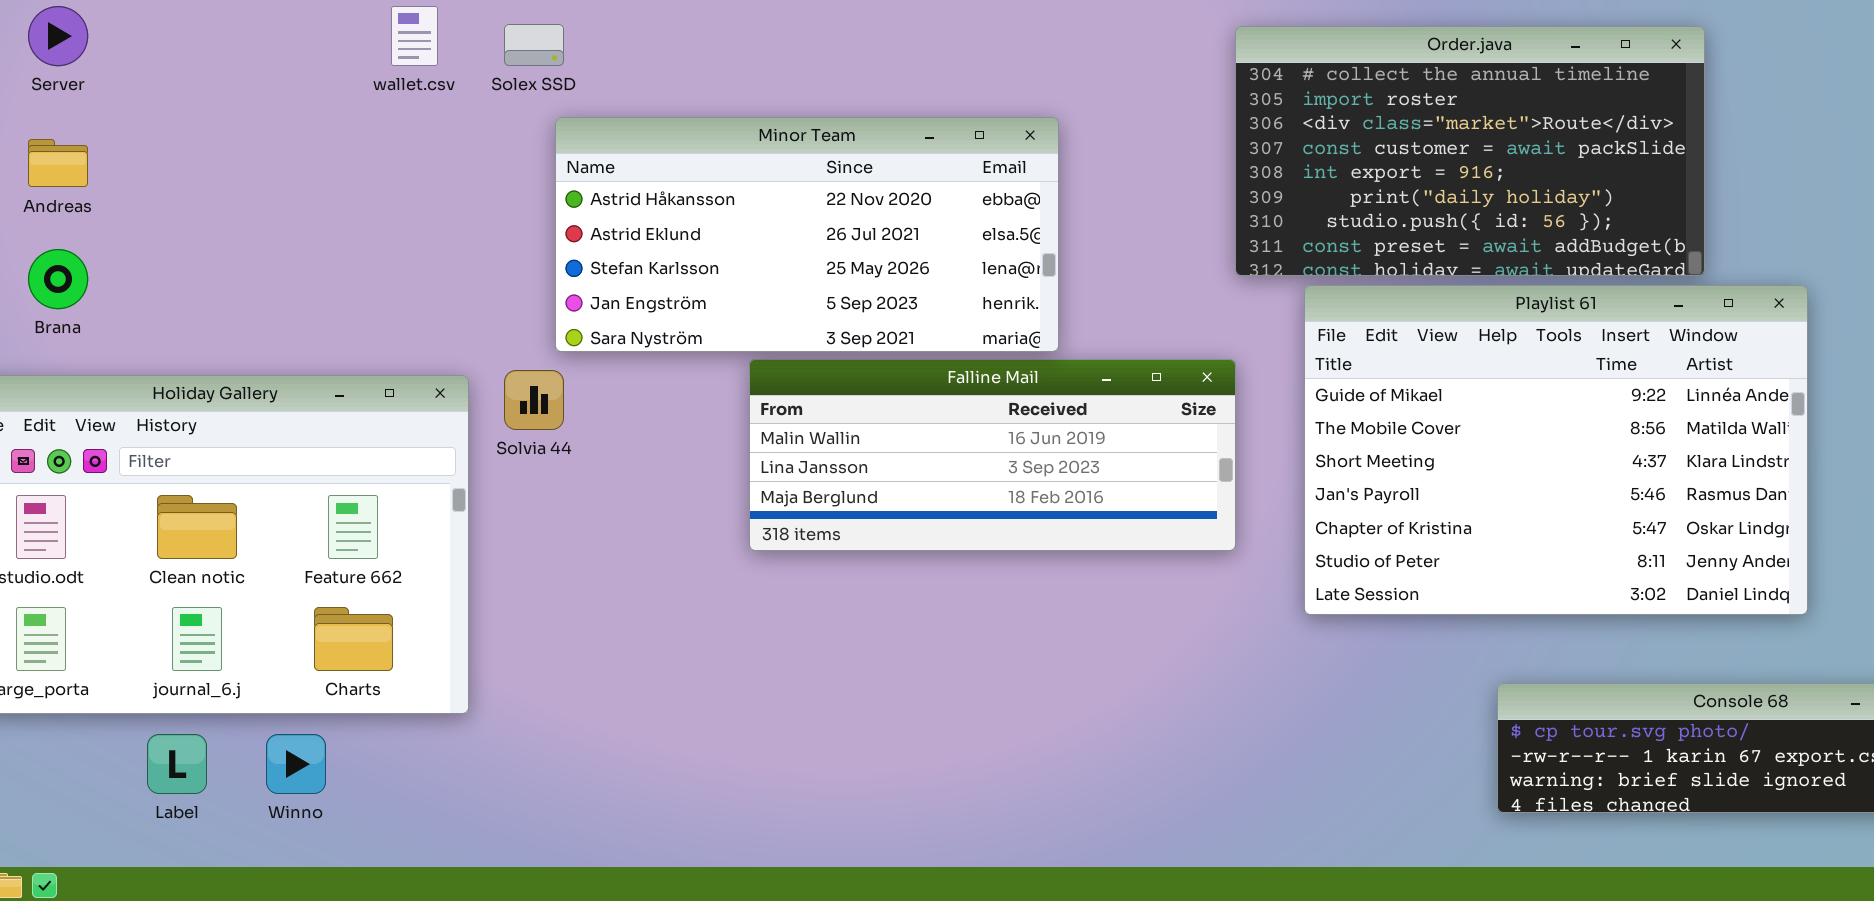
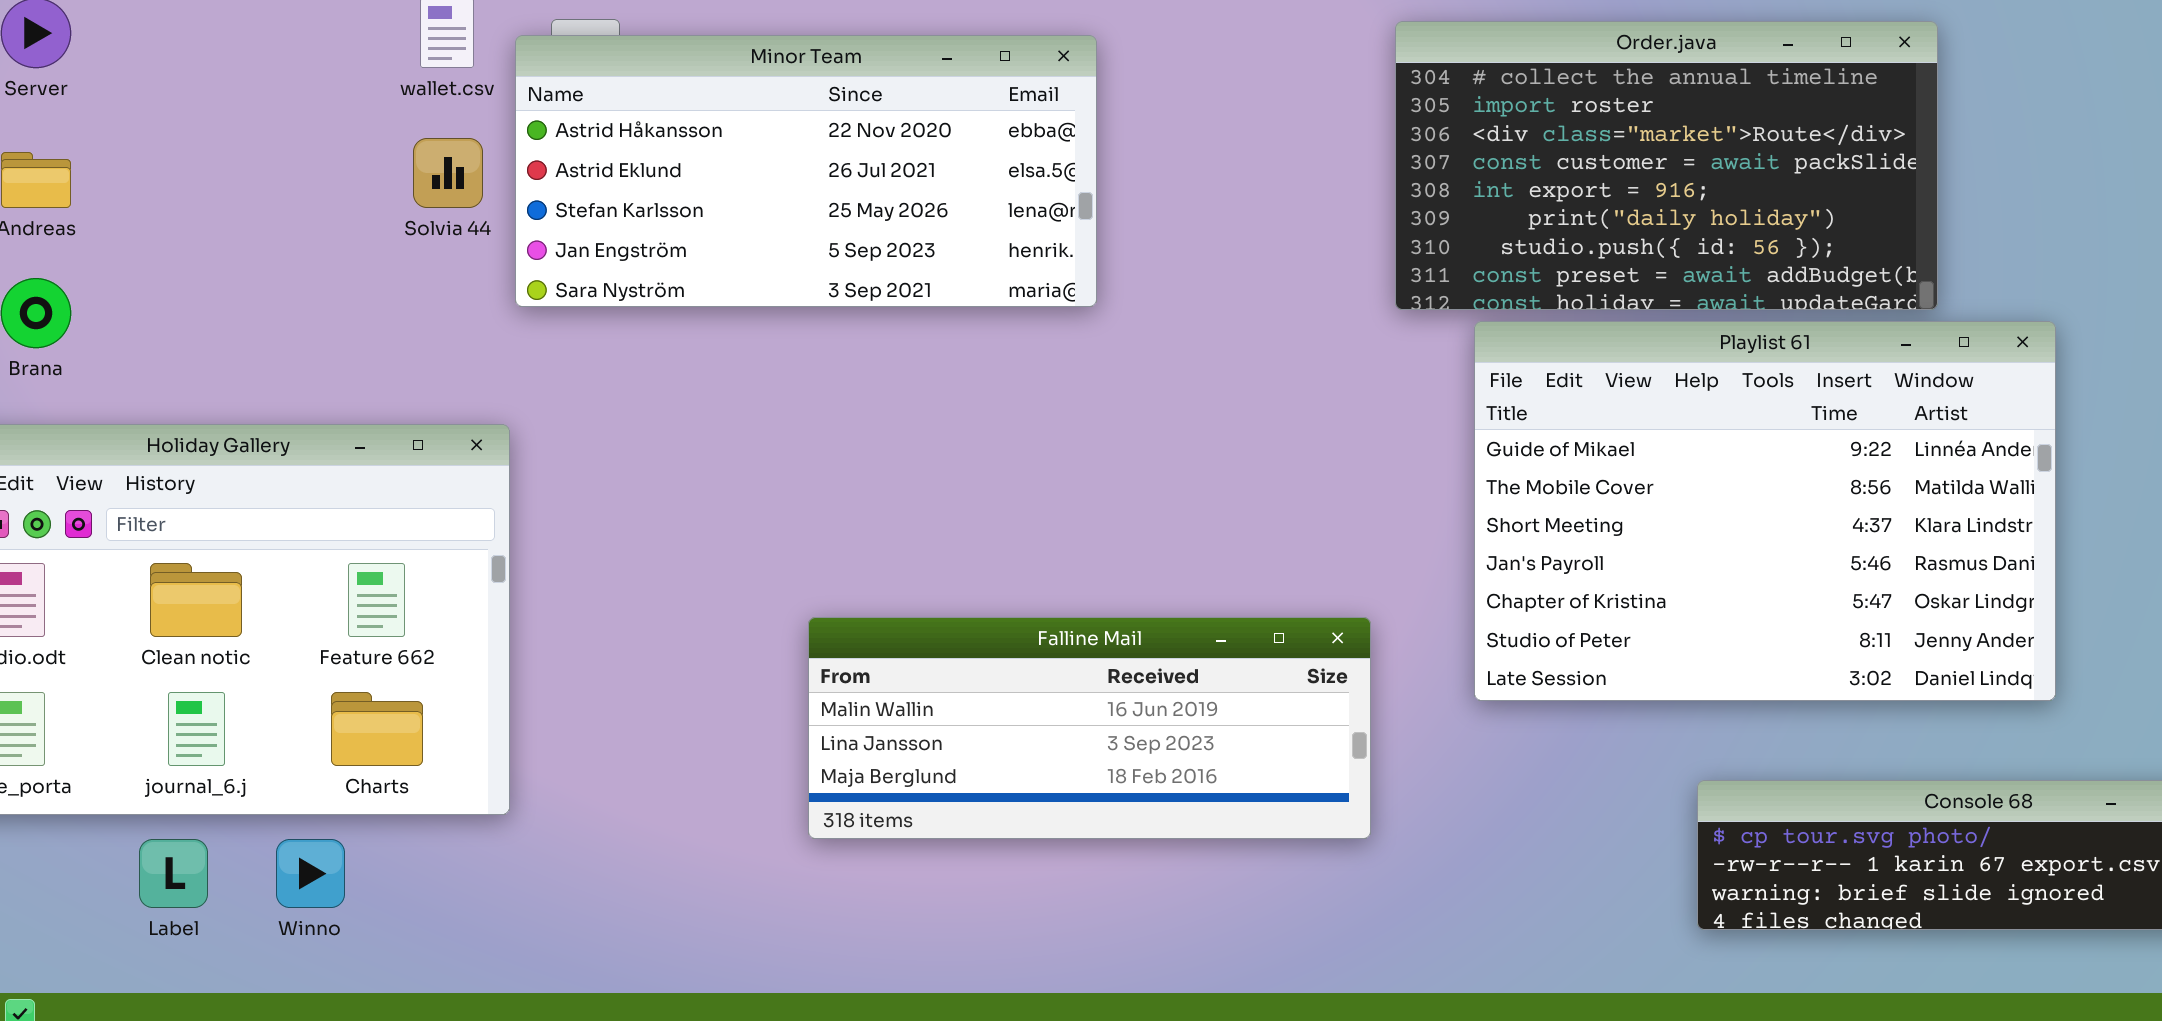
Minor Team: [555,117,1059,352] -> [515,35,1097,307], moved
Falline Mail: [749,359,1236,551] -> [808,617,1371,839], moved
Solvia 44: [504,370,564,430] -> [413,138,483,208], moved

